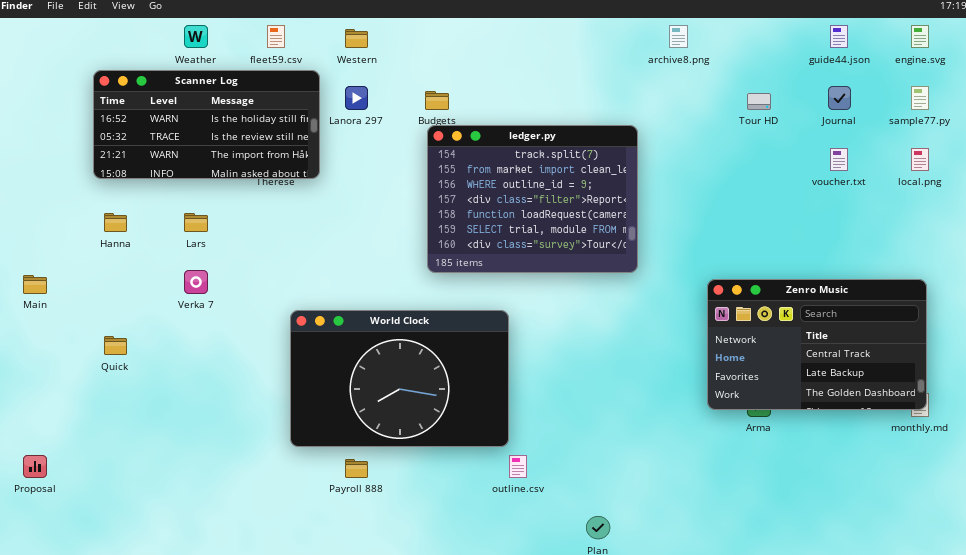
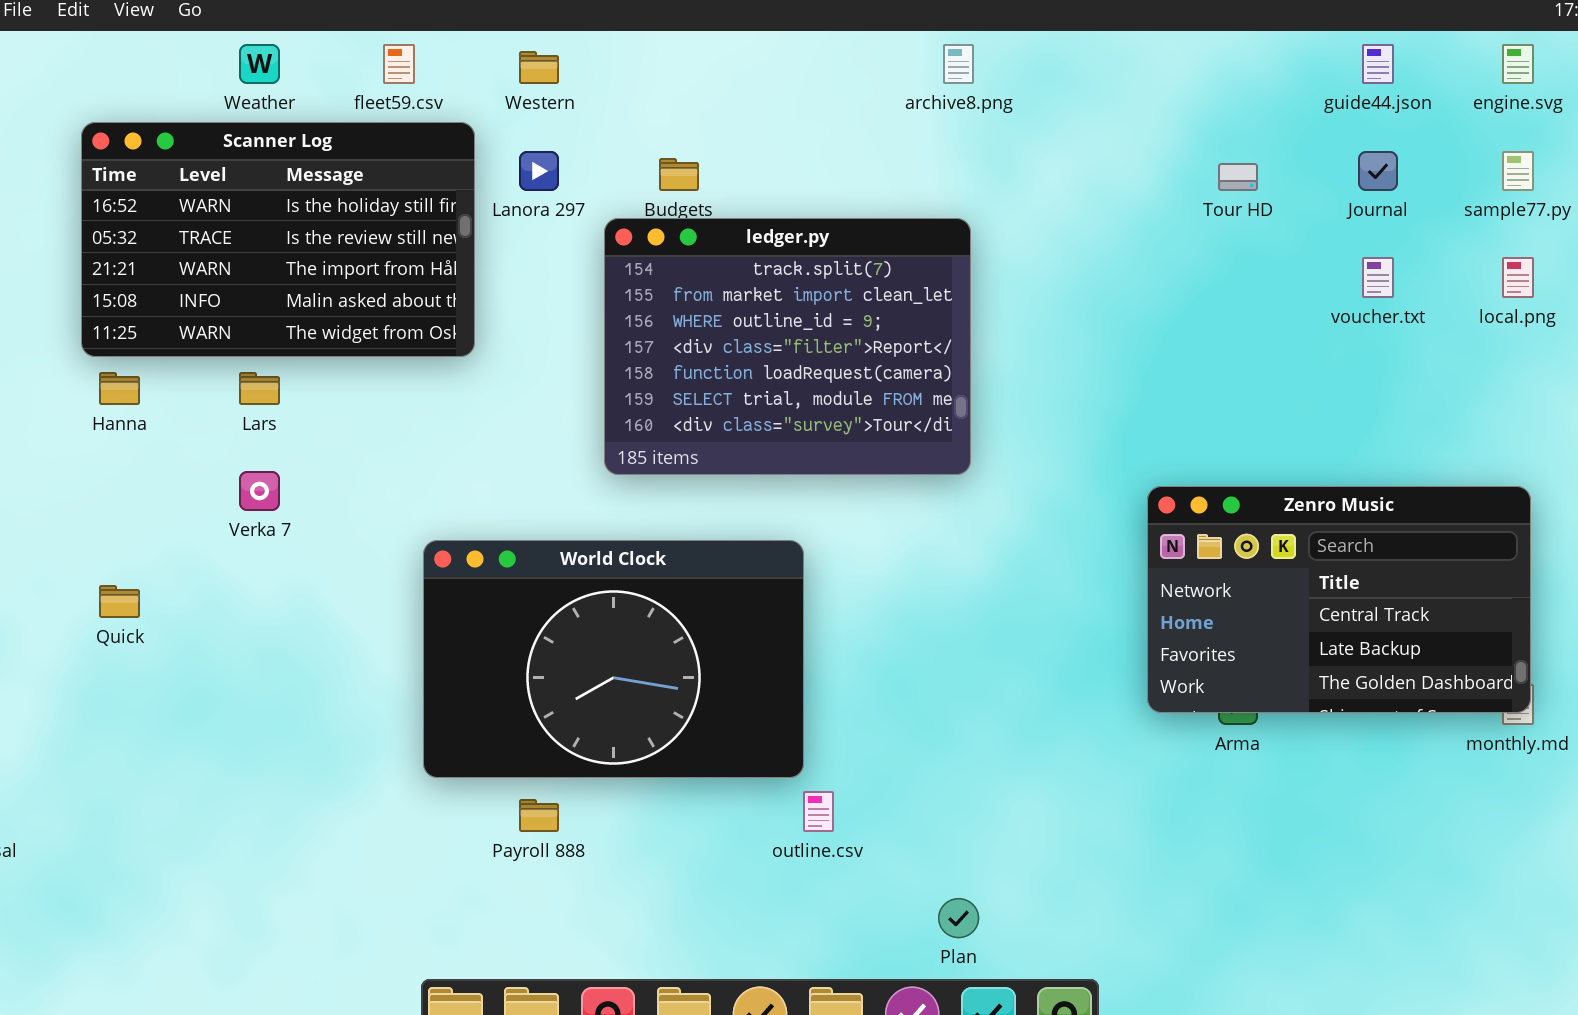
archive8.png: [669,25,688,48] -> [943,44,974,84], moved
Scanner Log: [93,70,320,179] -> [81,122,475,357], resized
ledger.py: [427,125,638,273] -> [604,218,971,475], moved

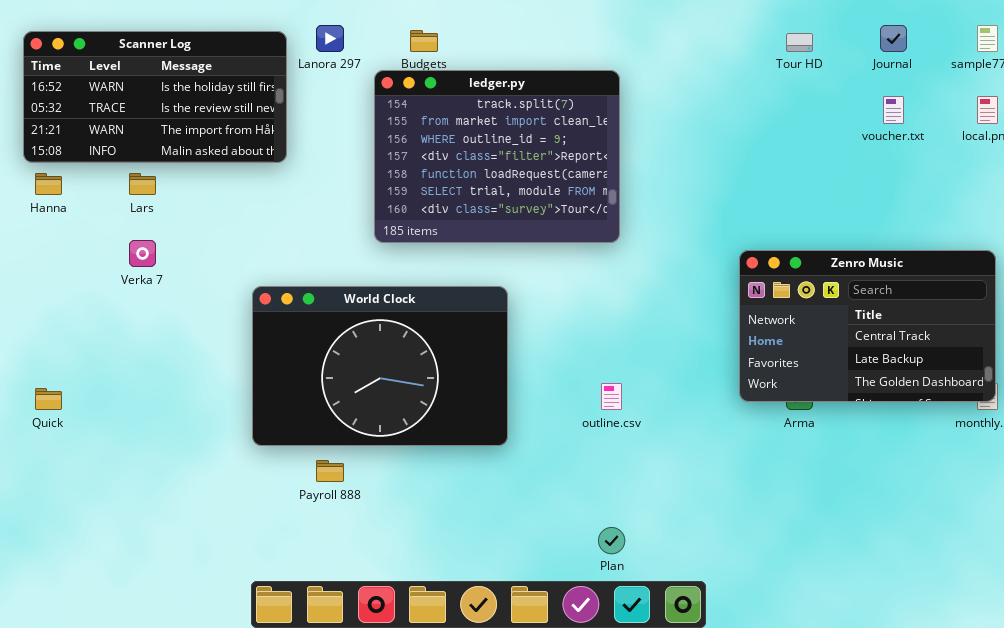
Scanner Log: [81,122,475,357] -> [23,31,287,163], resized
Quick: [99,585,140,618] -> [35,388,62,410], moved
outline.csv: [803,791,834,832] -> [601,383,622,410], moved

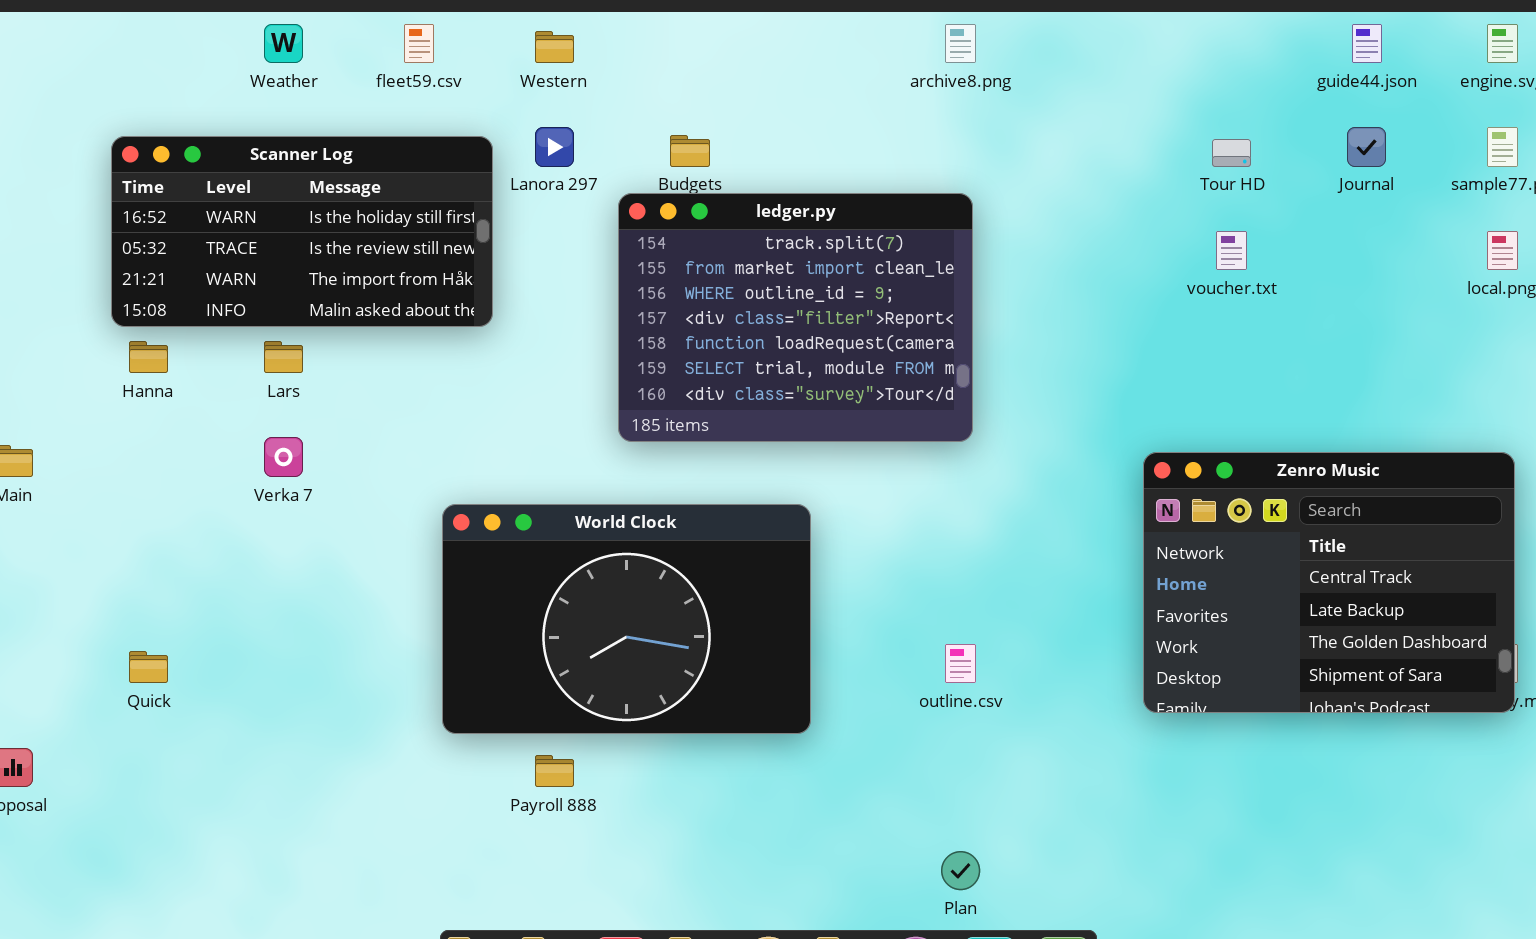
voucher.txt: [883,96,904,124] -> [1216,231,1247,270], moved
Zenro Music: [739,250,996,402] -> [1143,452,1515,713], resized

